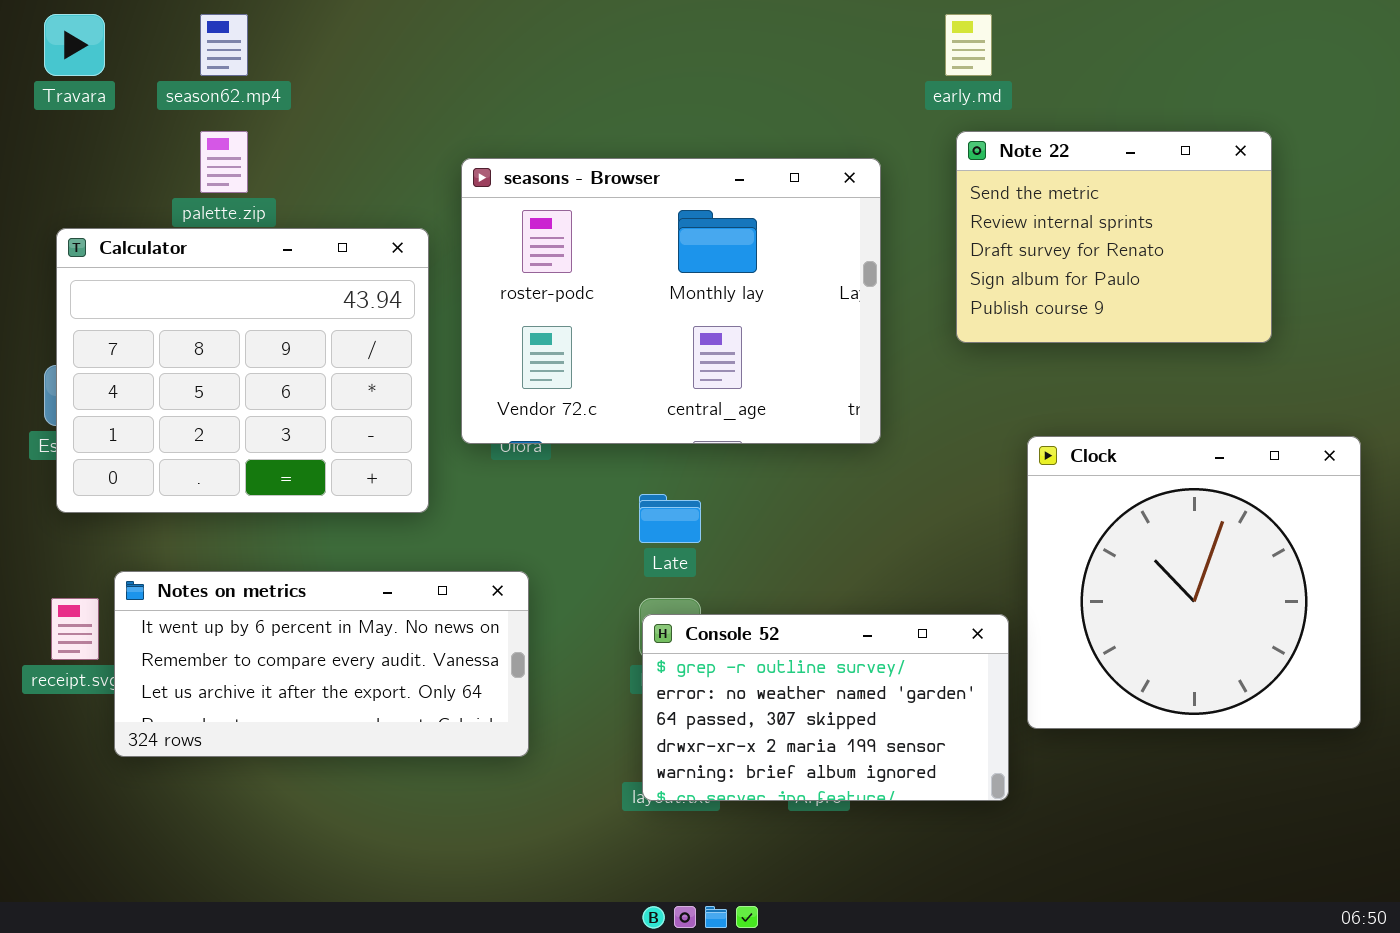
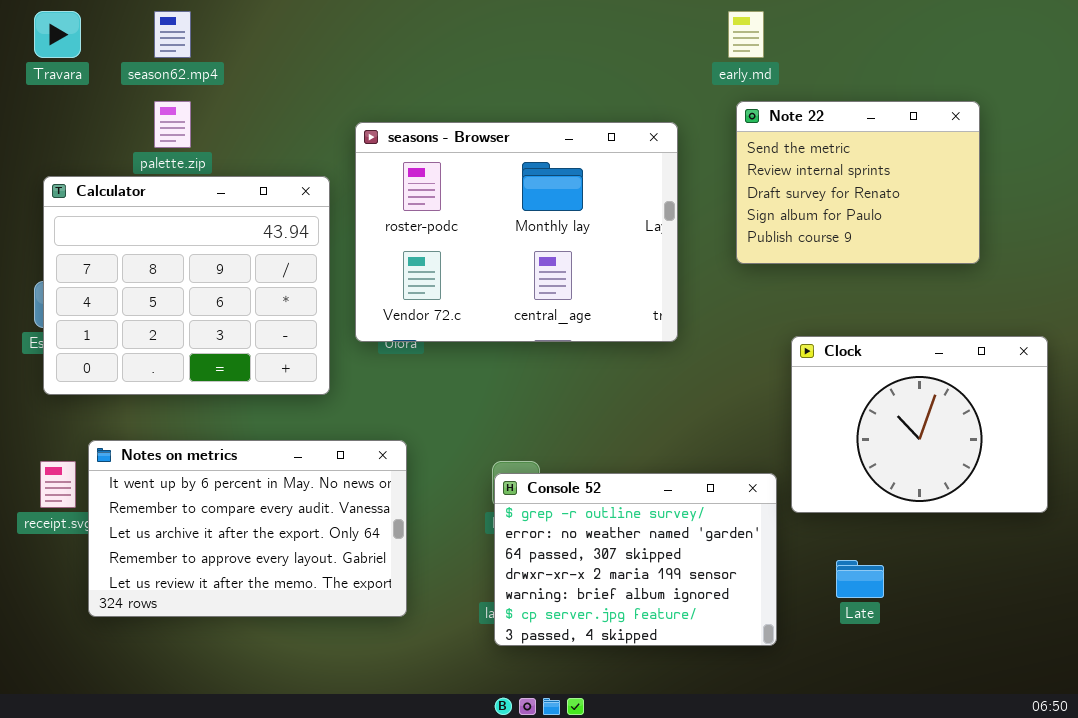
Clock: [1027,436,1361,729] -> [791,336,1048,513], resized
Late: [639,494,701,543] -> [836,560,884,598], moved
Notes on metrics: [114,571,529,757] -> [88,440,407,617], resized
Console 52: [642,614,1009,801] -> [494,473,777,646], resized

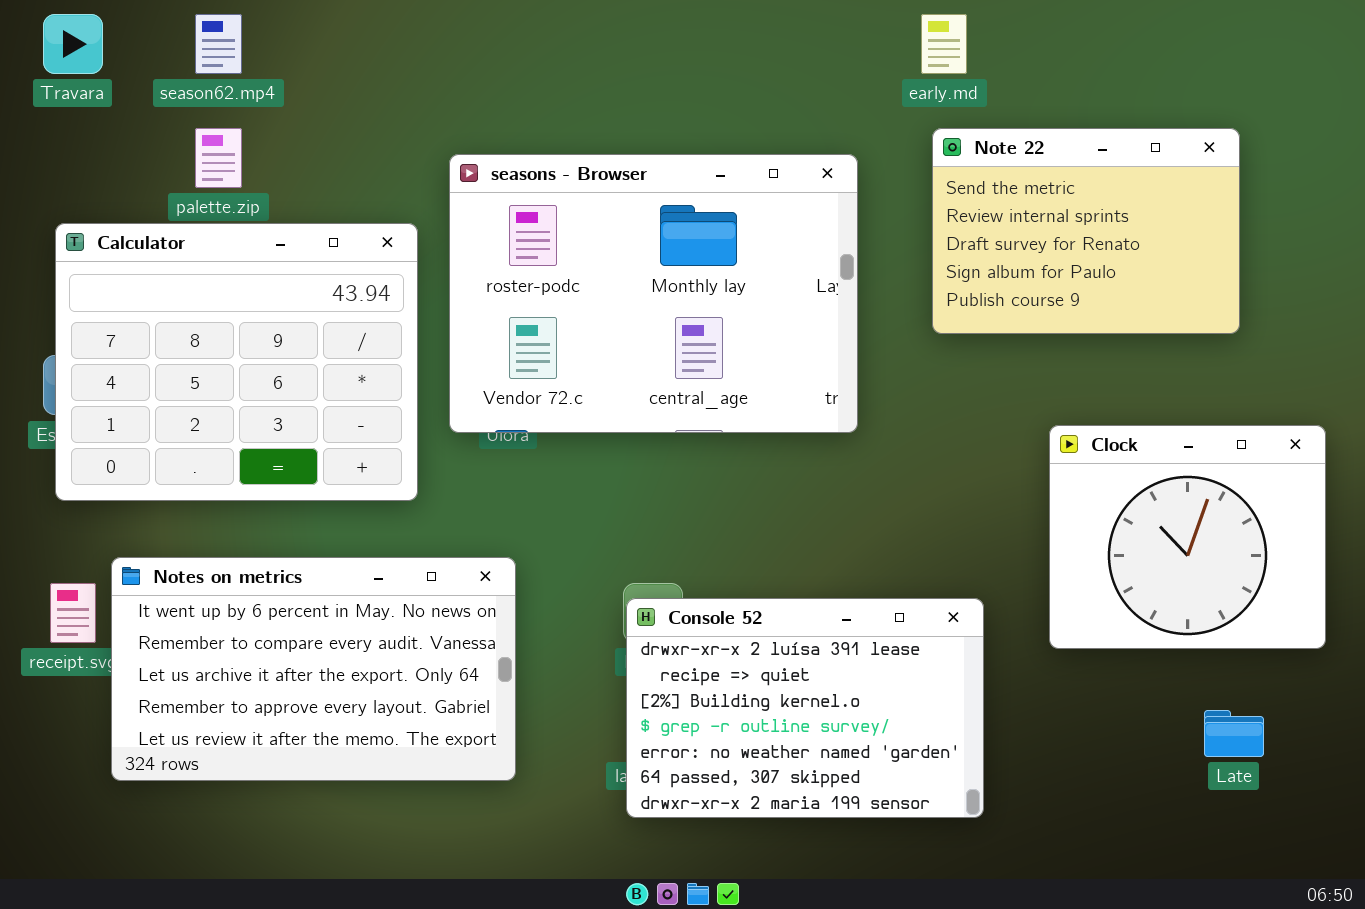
Clock: [791,336,1048,513] -> [1049,425,1326,649], resized
Console 52: [494,473,777,646] -> [626,598,984,818], scrolled up 3 rows
Late: [836,560,884,598] -> [1204,710,1264,757], moved

